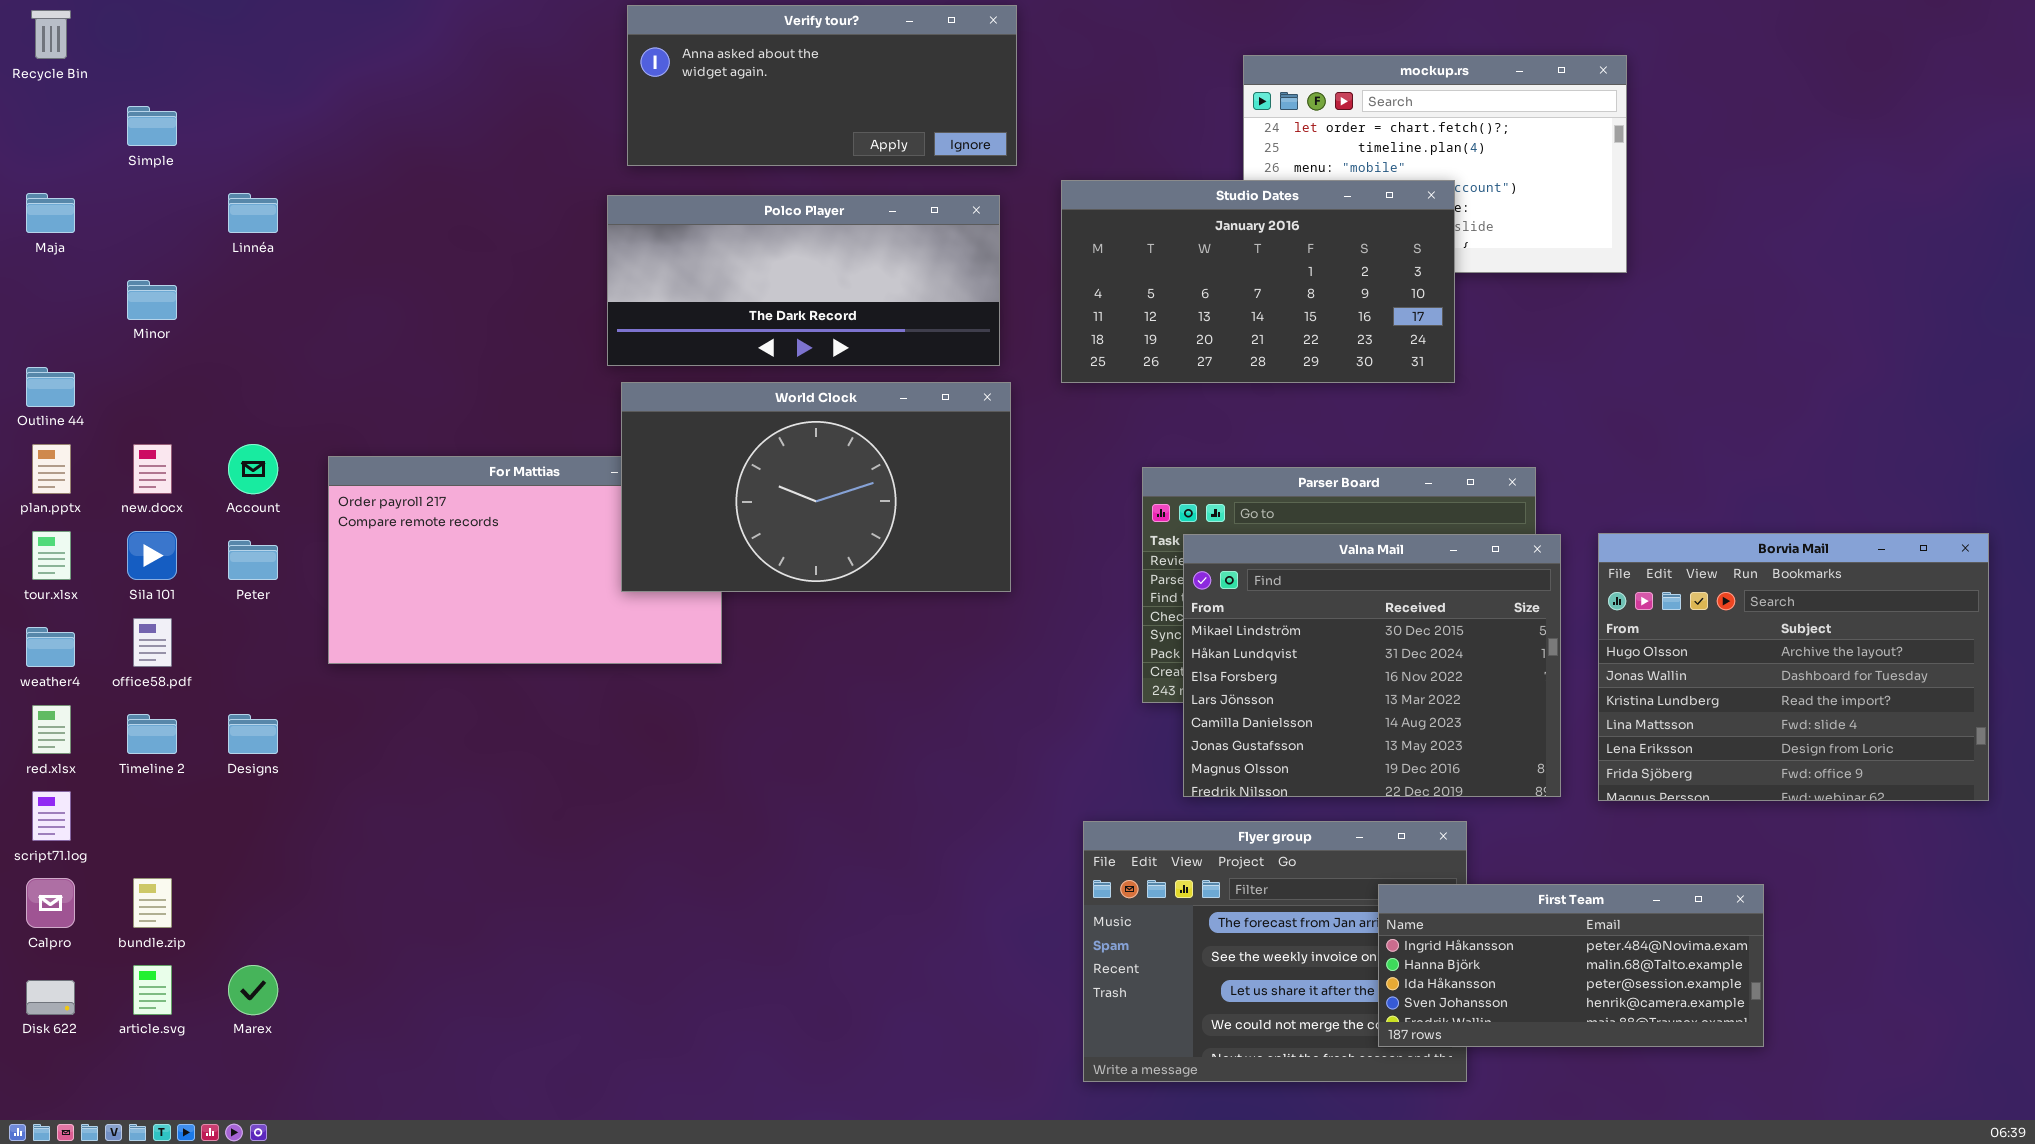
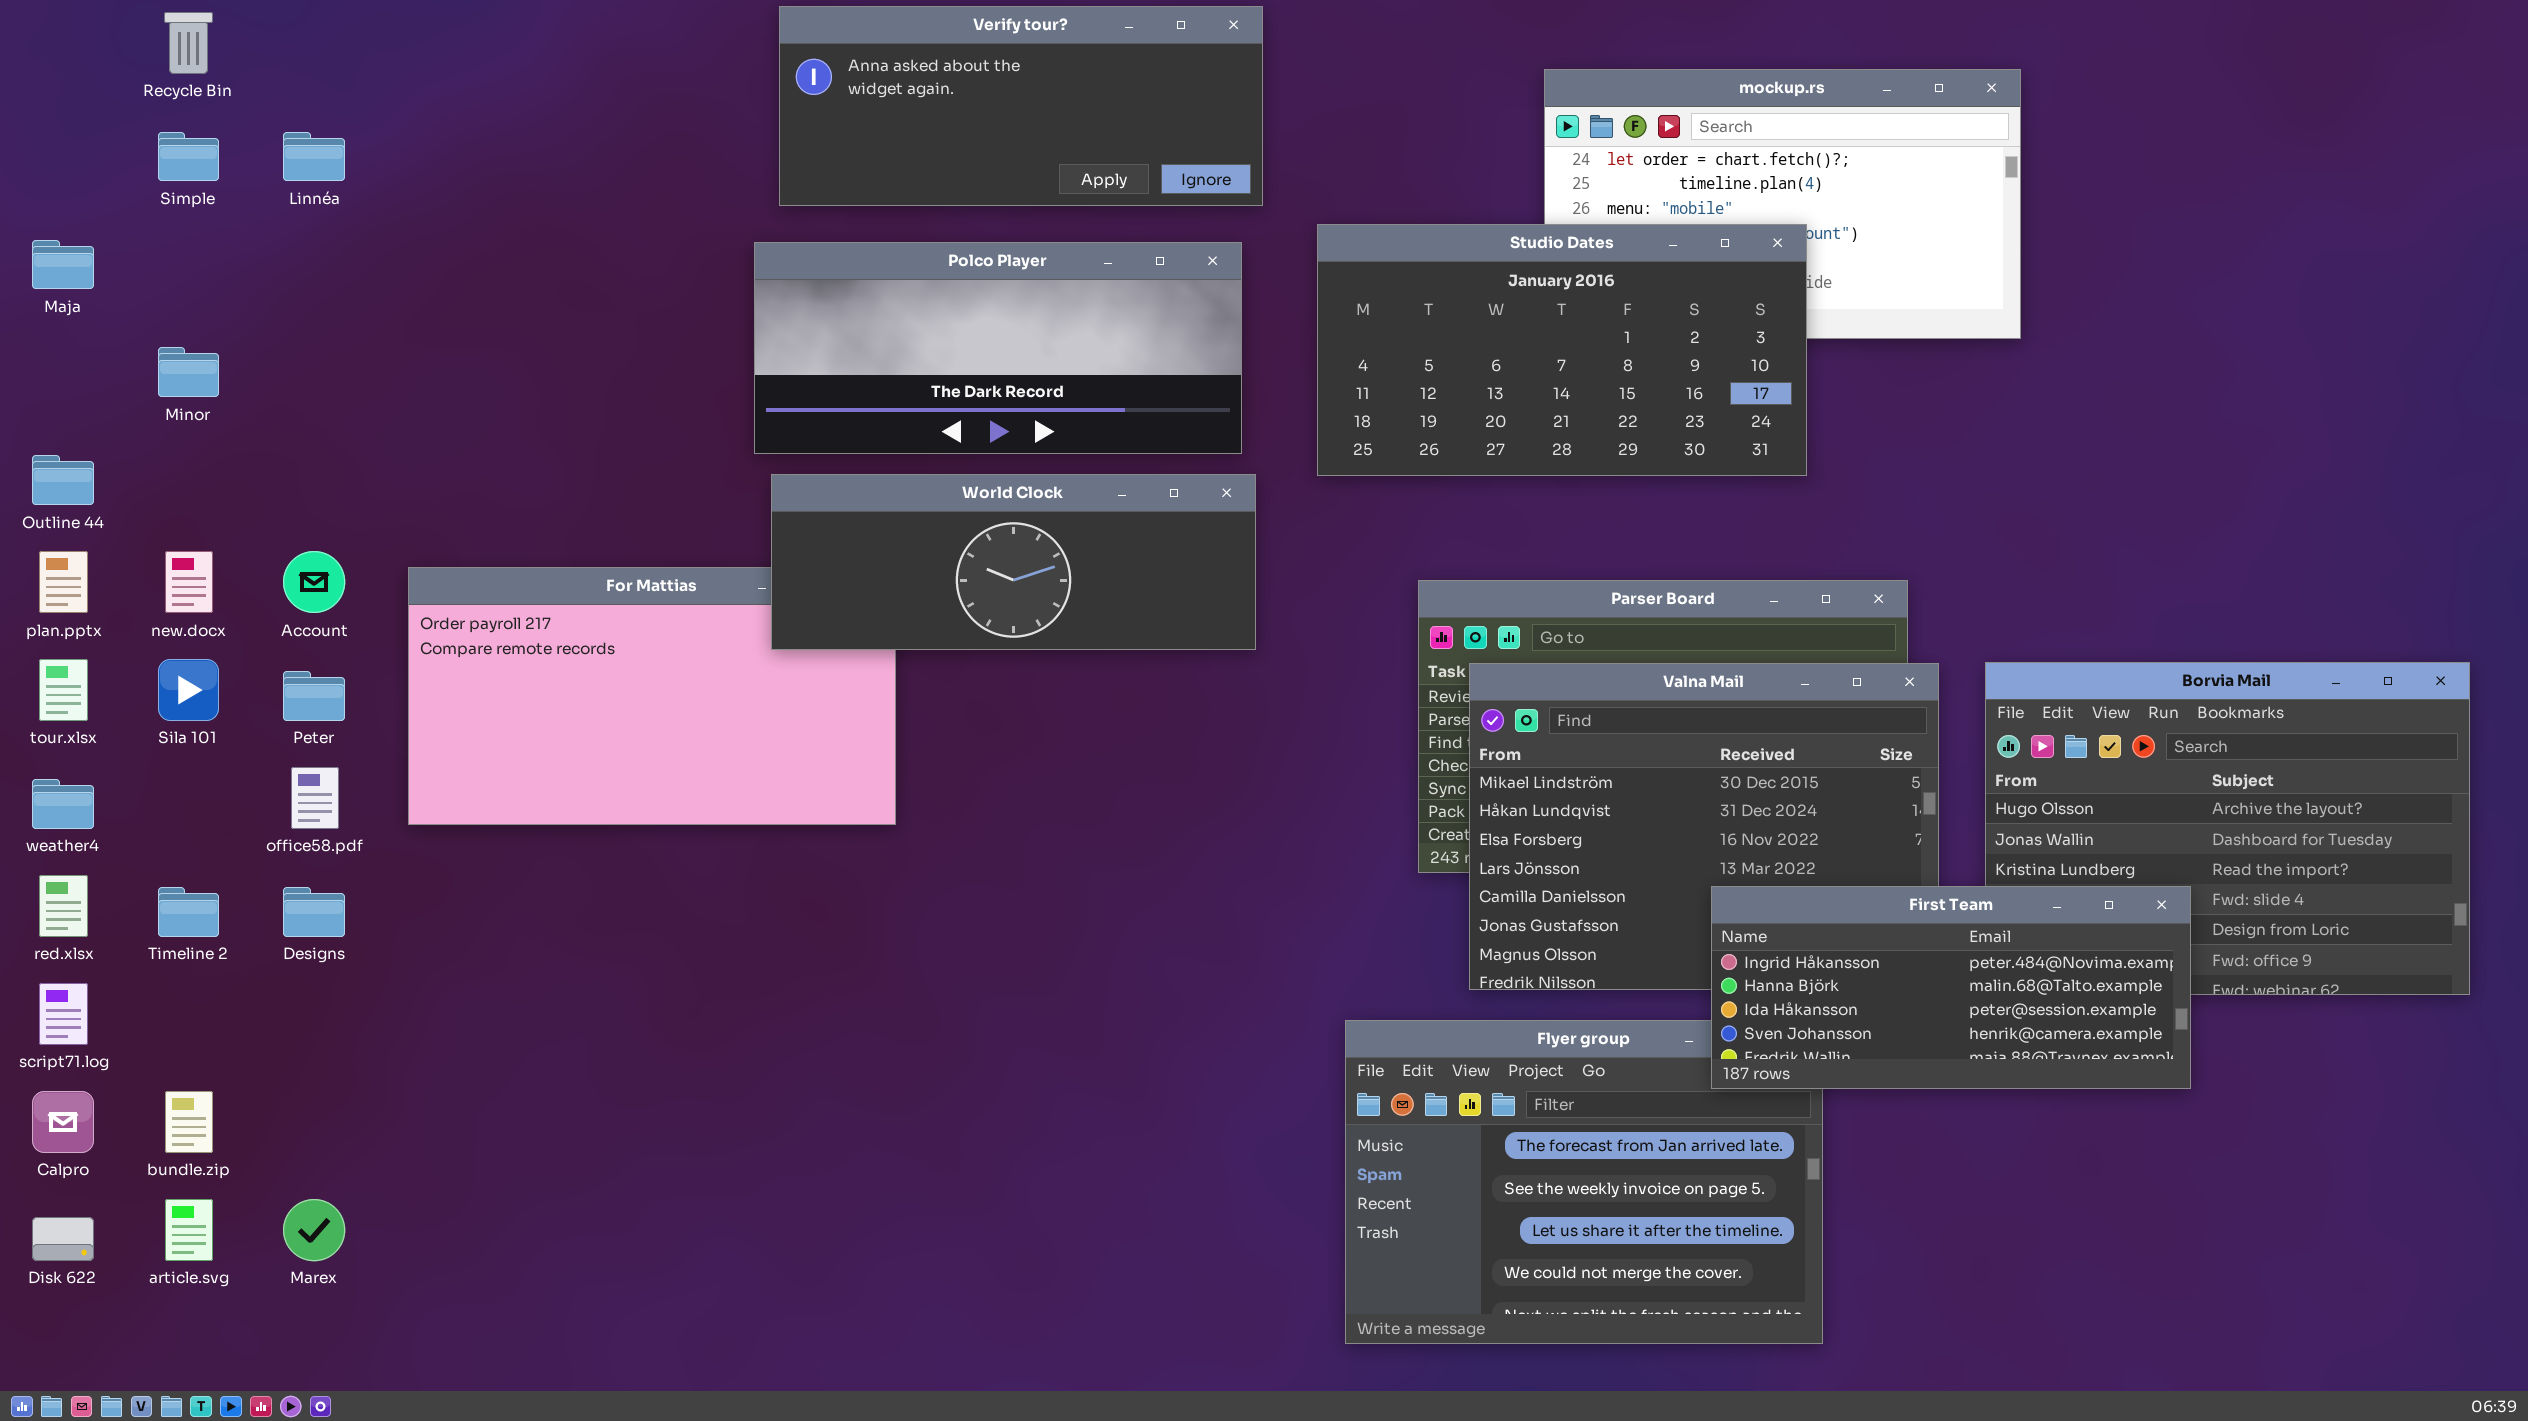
Recycle Bin: [31,10,71,59] -> [164,12,213,74], moved
Linnéa: [228,193,278,233] -> [283,132,345,181], moved
World Clock: [621,382,1011,592] -> [771,474,1256,650], resized
office58.pdf: [133,618,172,667] -> [291,767,339,829], moved
First Team: [1378,884,1764,1047] -> [1711,886,2191,1089], moved

